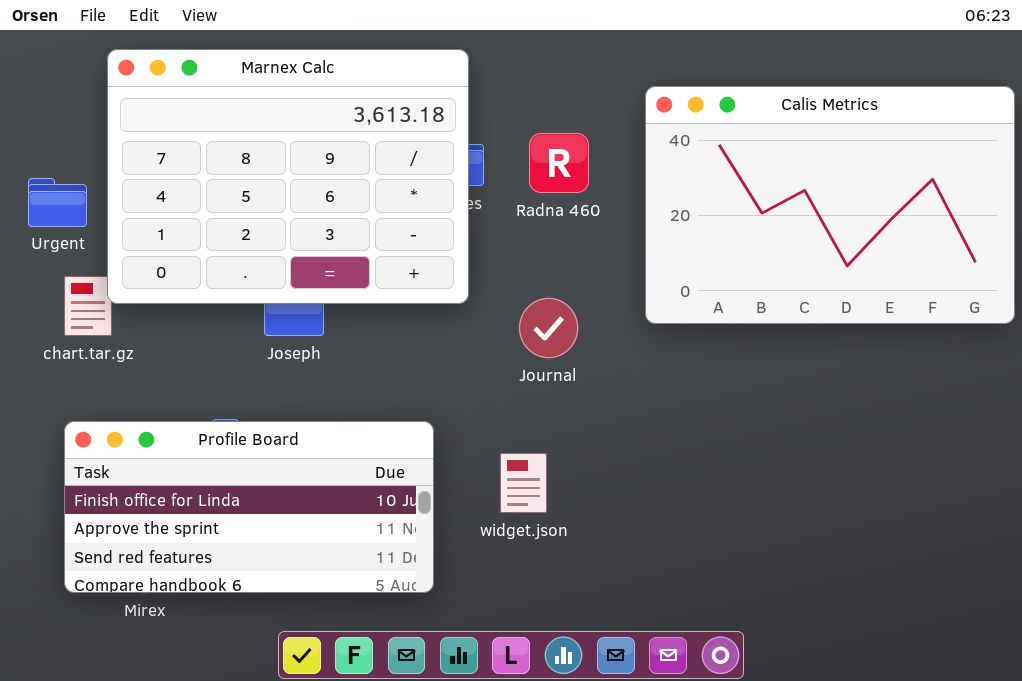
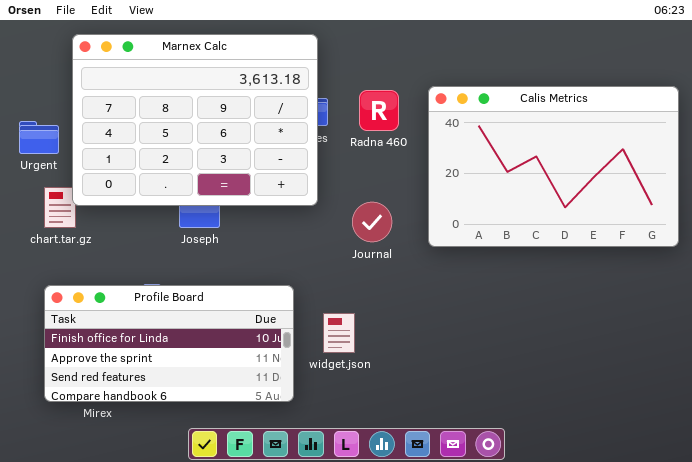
Calis Metrics: [645,86,1015,324] -> [428,86,679,247], moved
widget.json: [500,453,547,513] -> [323,313,355,353], moved

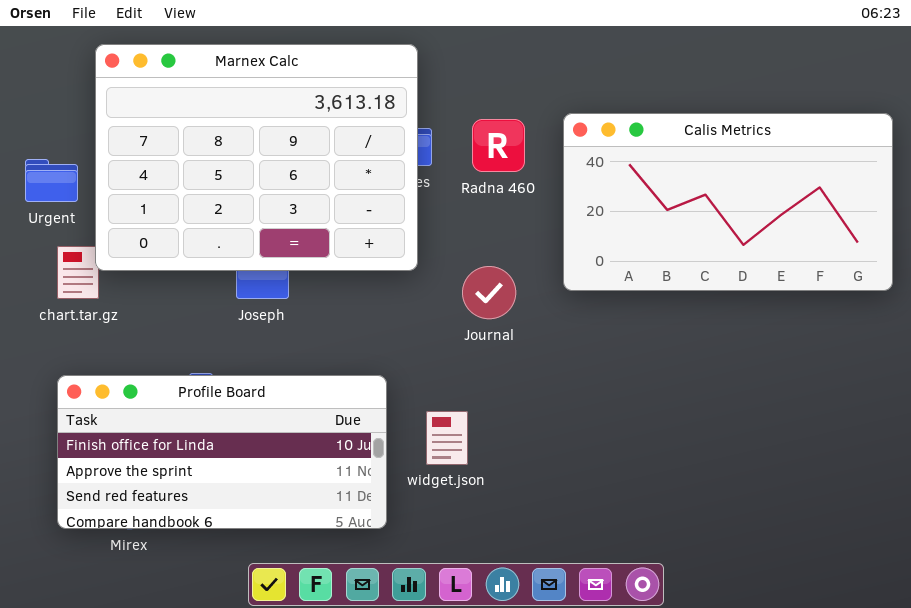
Calis Metrics: [428,86,679,247] -> [563,113,893,291], resized

